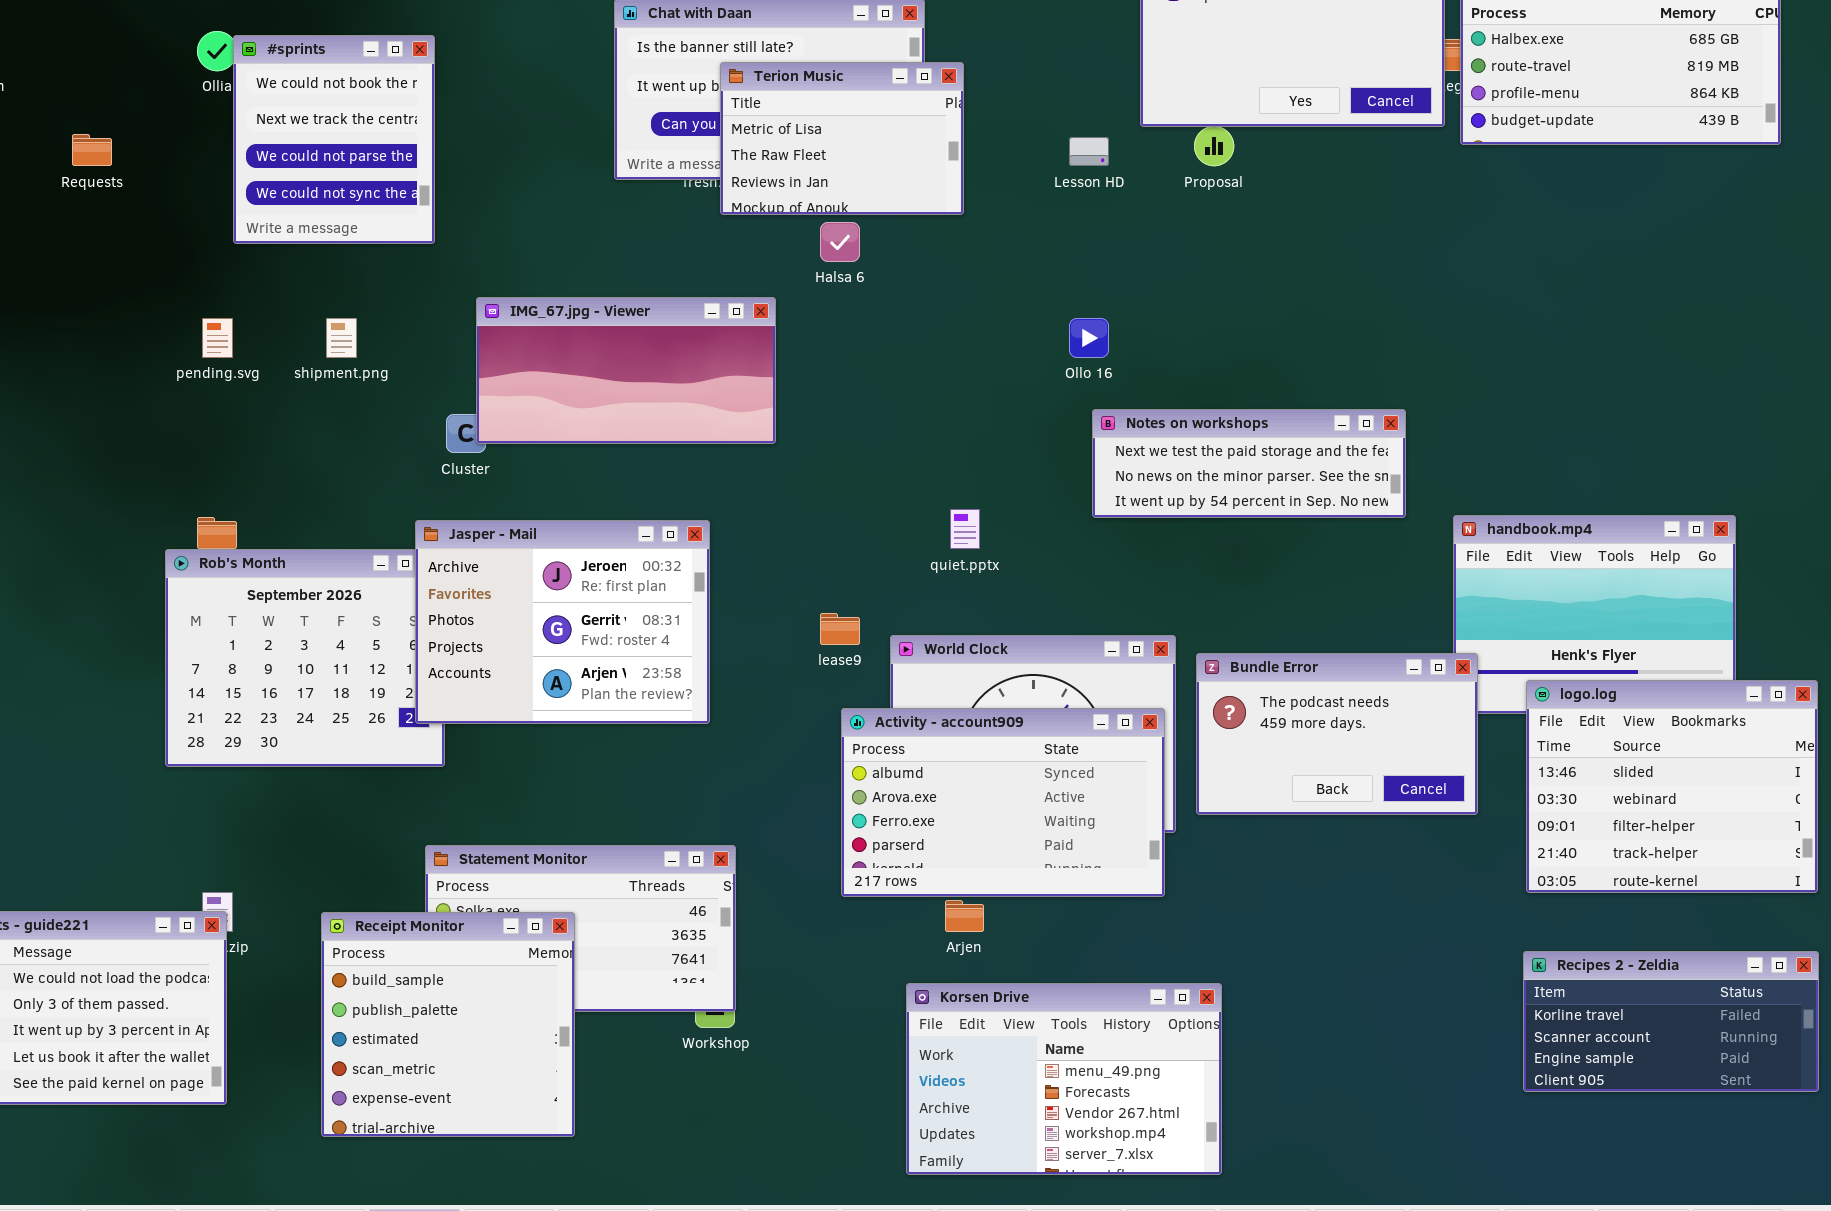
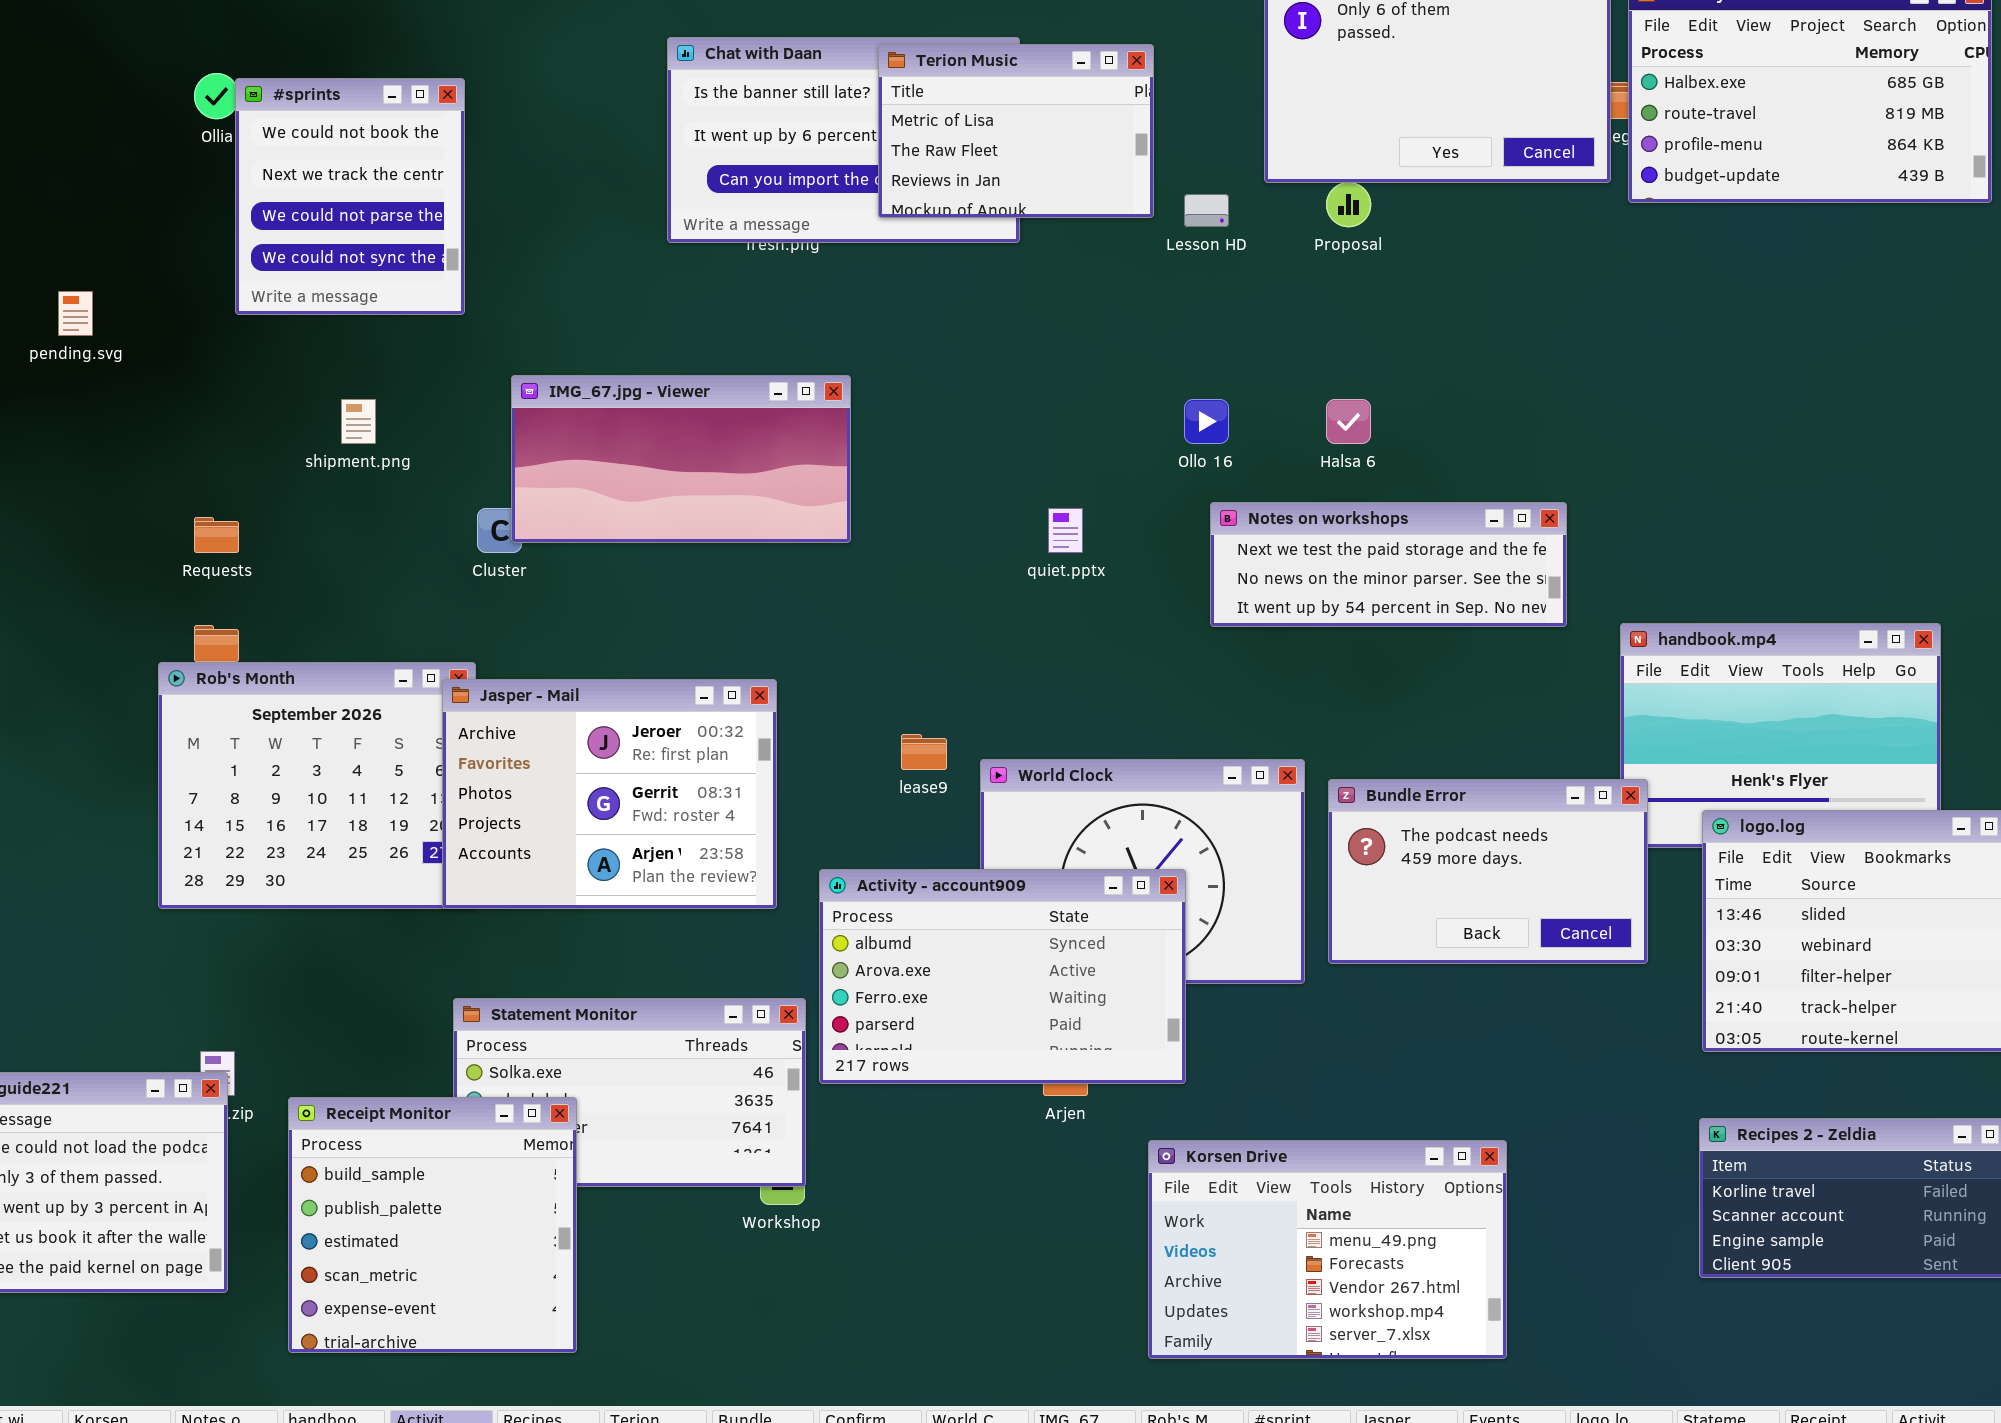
Terion Music: [720,62,964,215] -> [878,44,1154,218], moved
Requests: [72,134,112,166] -> [194,517,239,553], moved
Halsa 6: [820,222,860,262] -> [1326,399,1371,444], moved
pending.svg: [202,318,233,358] -> [58,291,93,336], moved
quiet.pptx: [950,509,980,549] -> [1048,508,1083,553], moved
Jasper - Mail: [415,520,710,724] -> [442,679,777,909], moved
Activity - account909: [841,708,1165,897] -> [819,869,1186,1084], moved
Receipt Monitor: [321,912,575,1137] -> [288,1097,577,1353], moved
Korsen Drive: [906,983,1222,1175] -> [1148,1140,1507,1359], moved

